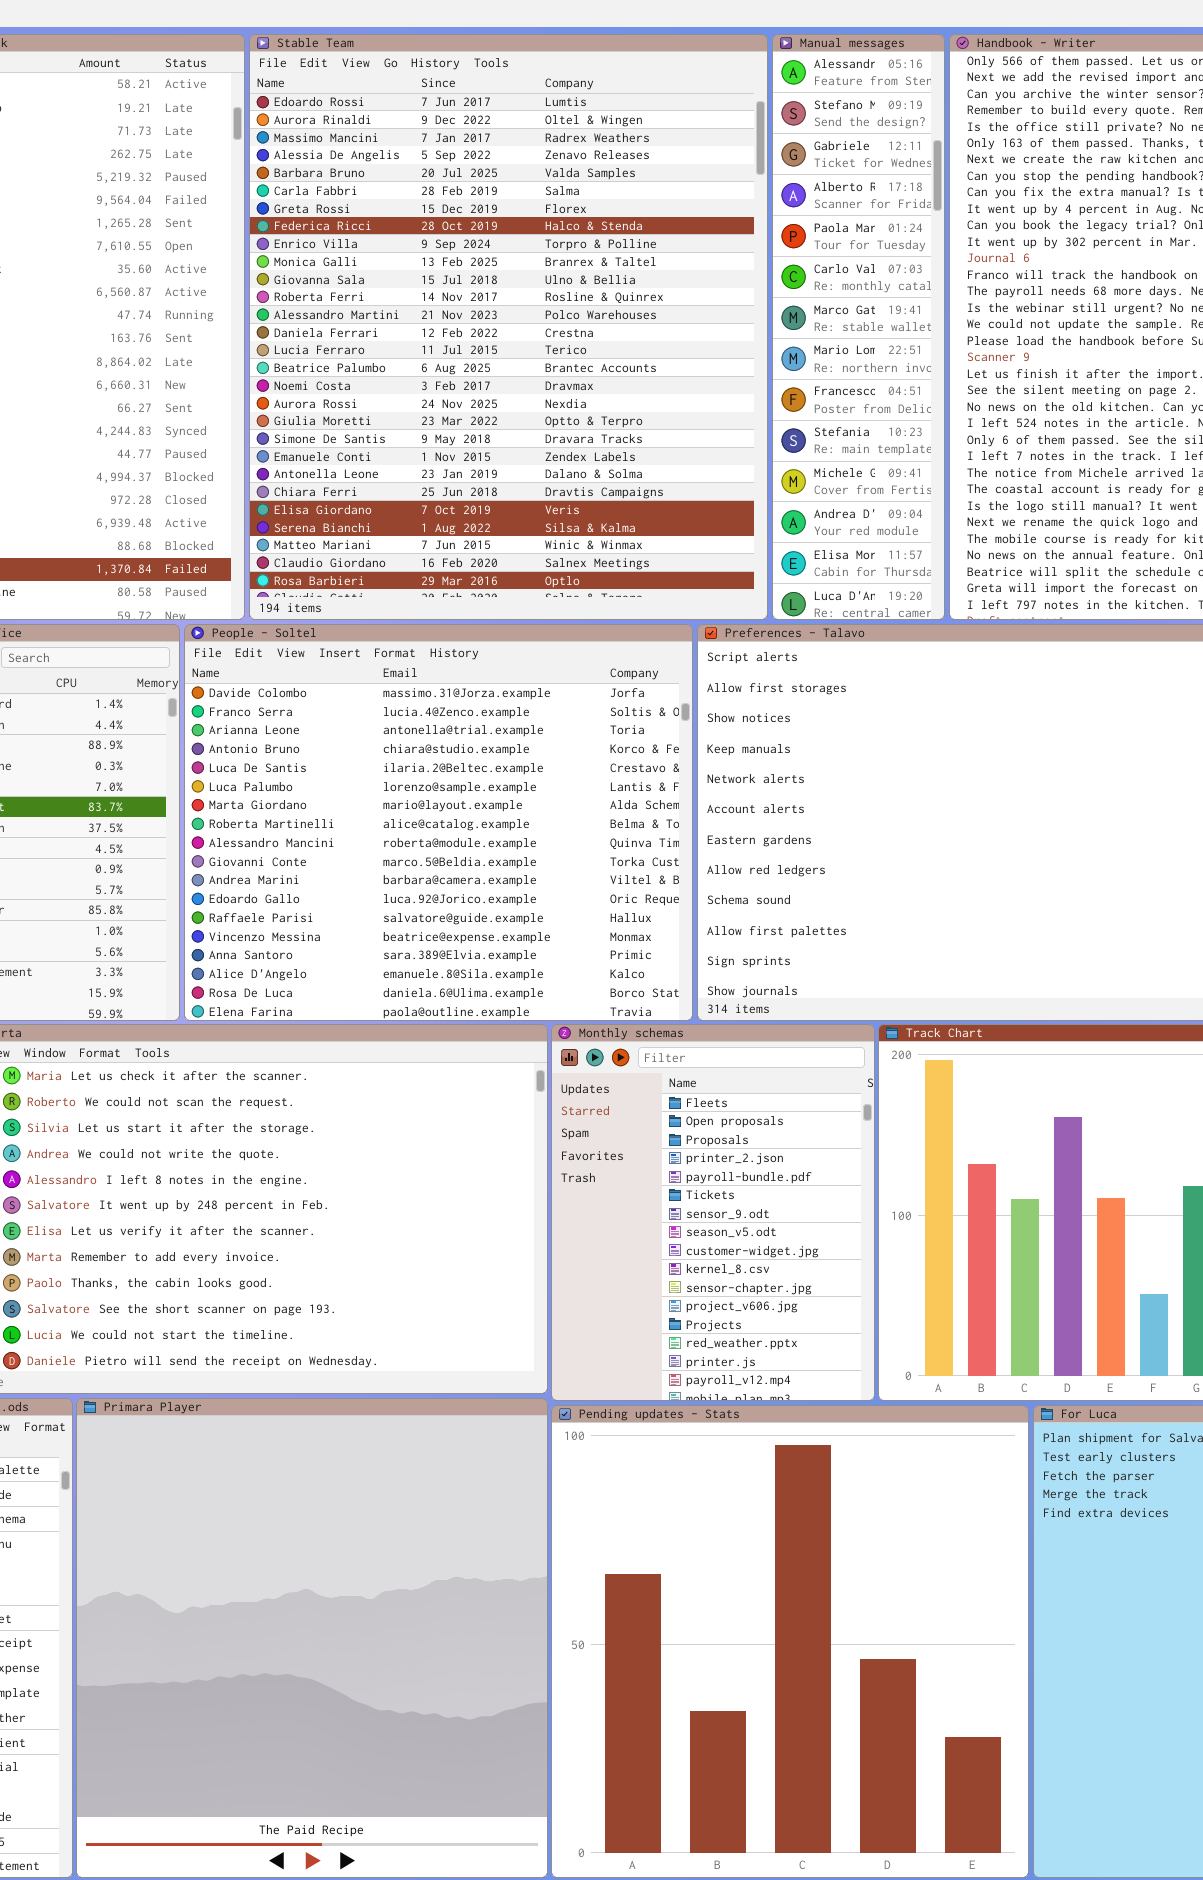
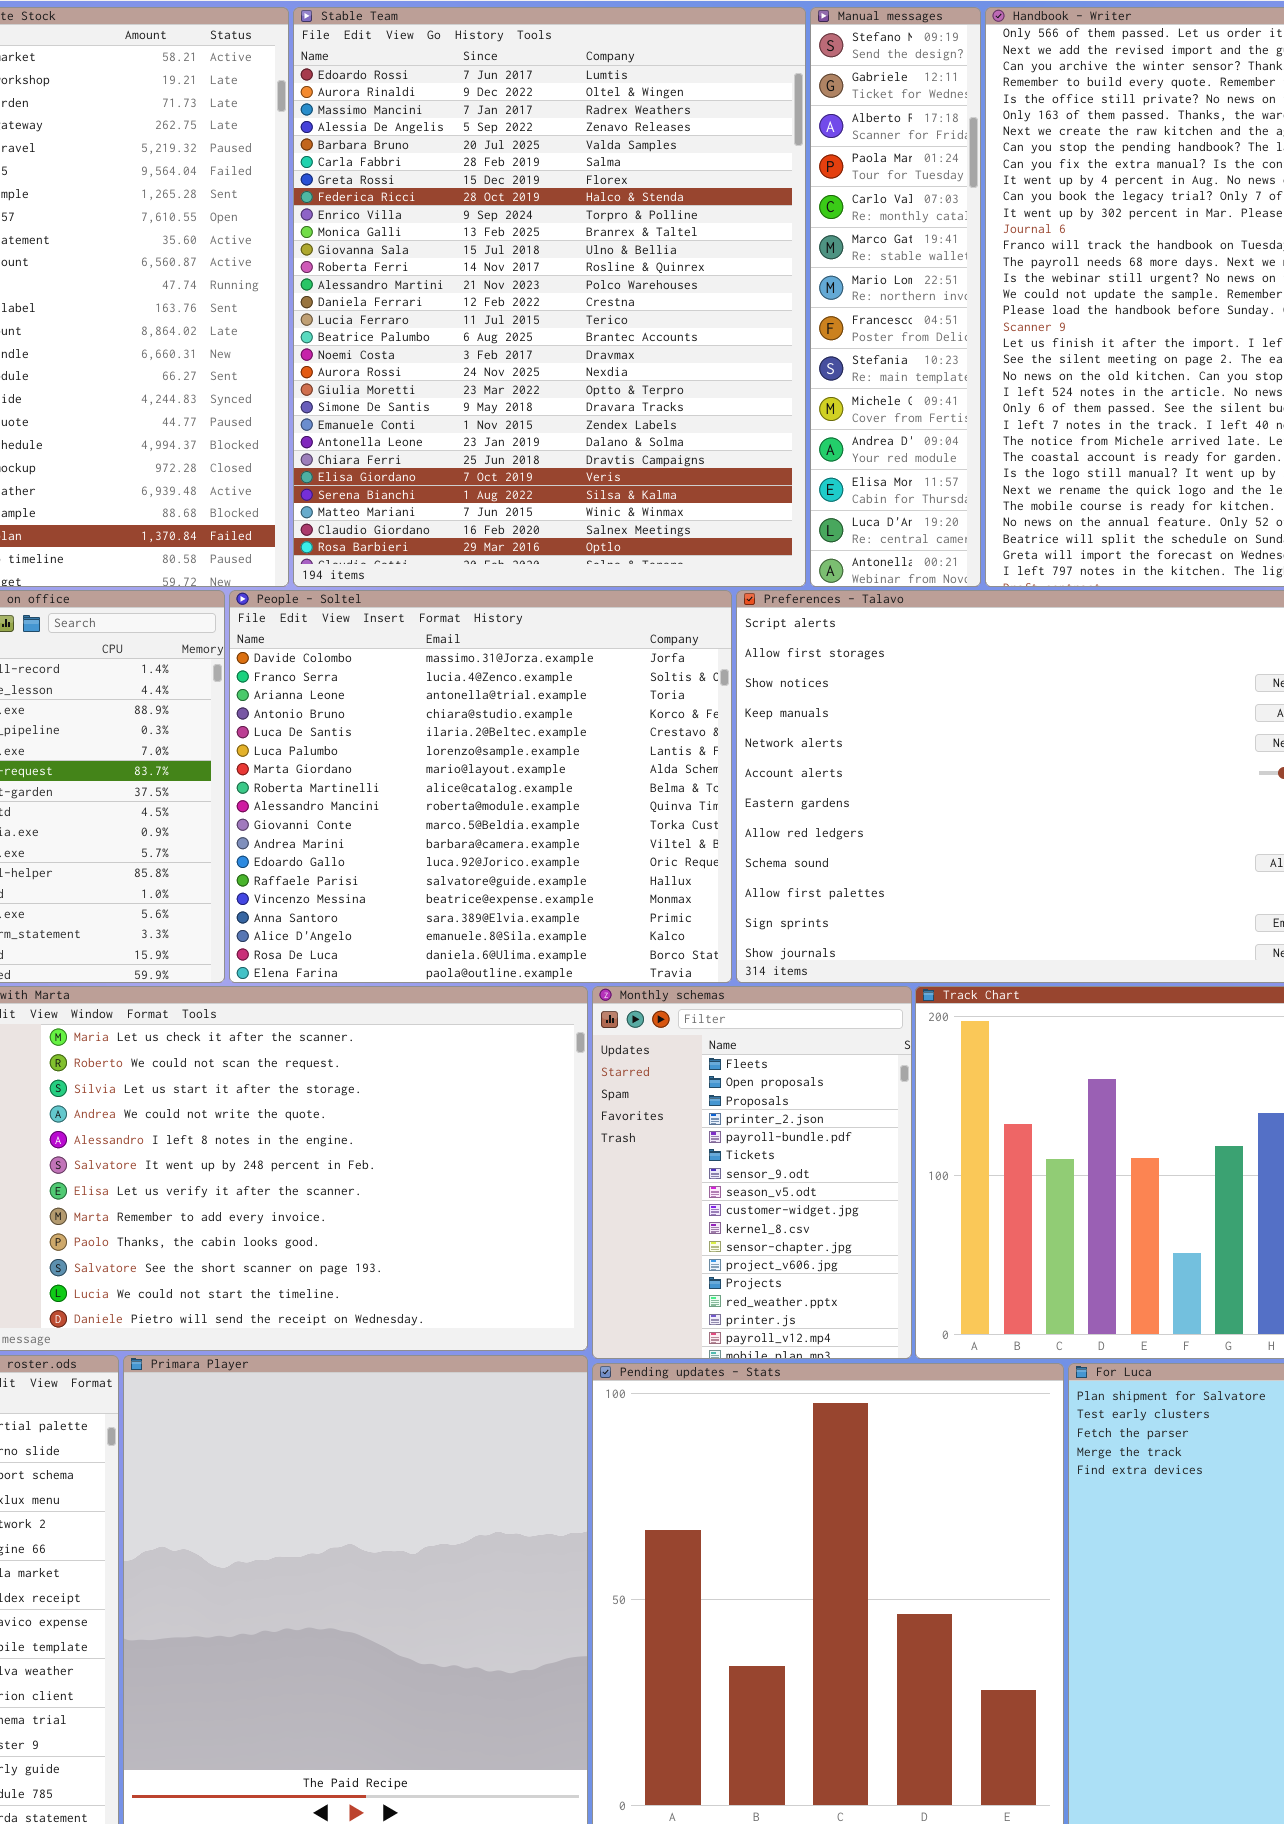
Manual messages: [772,34,945,620] -> [810,7,981,587], scrolled down 1 row

